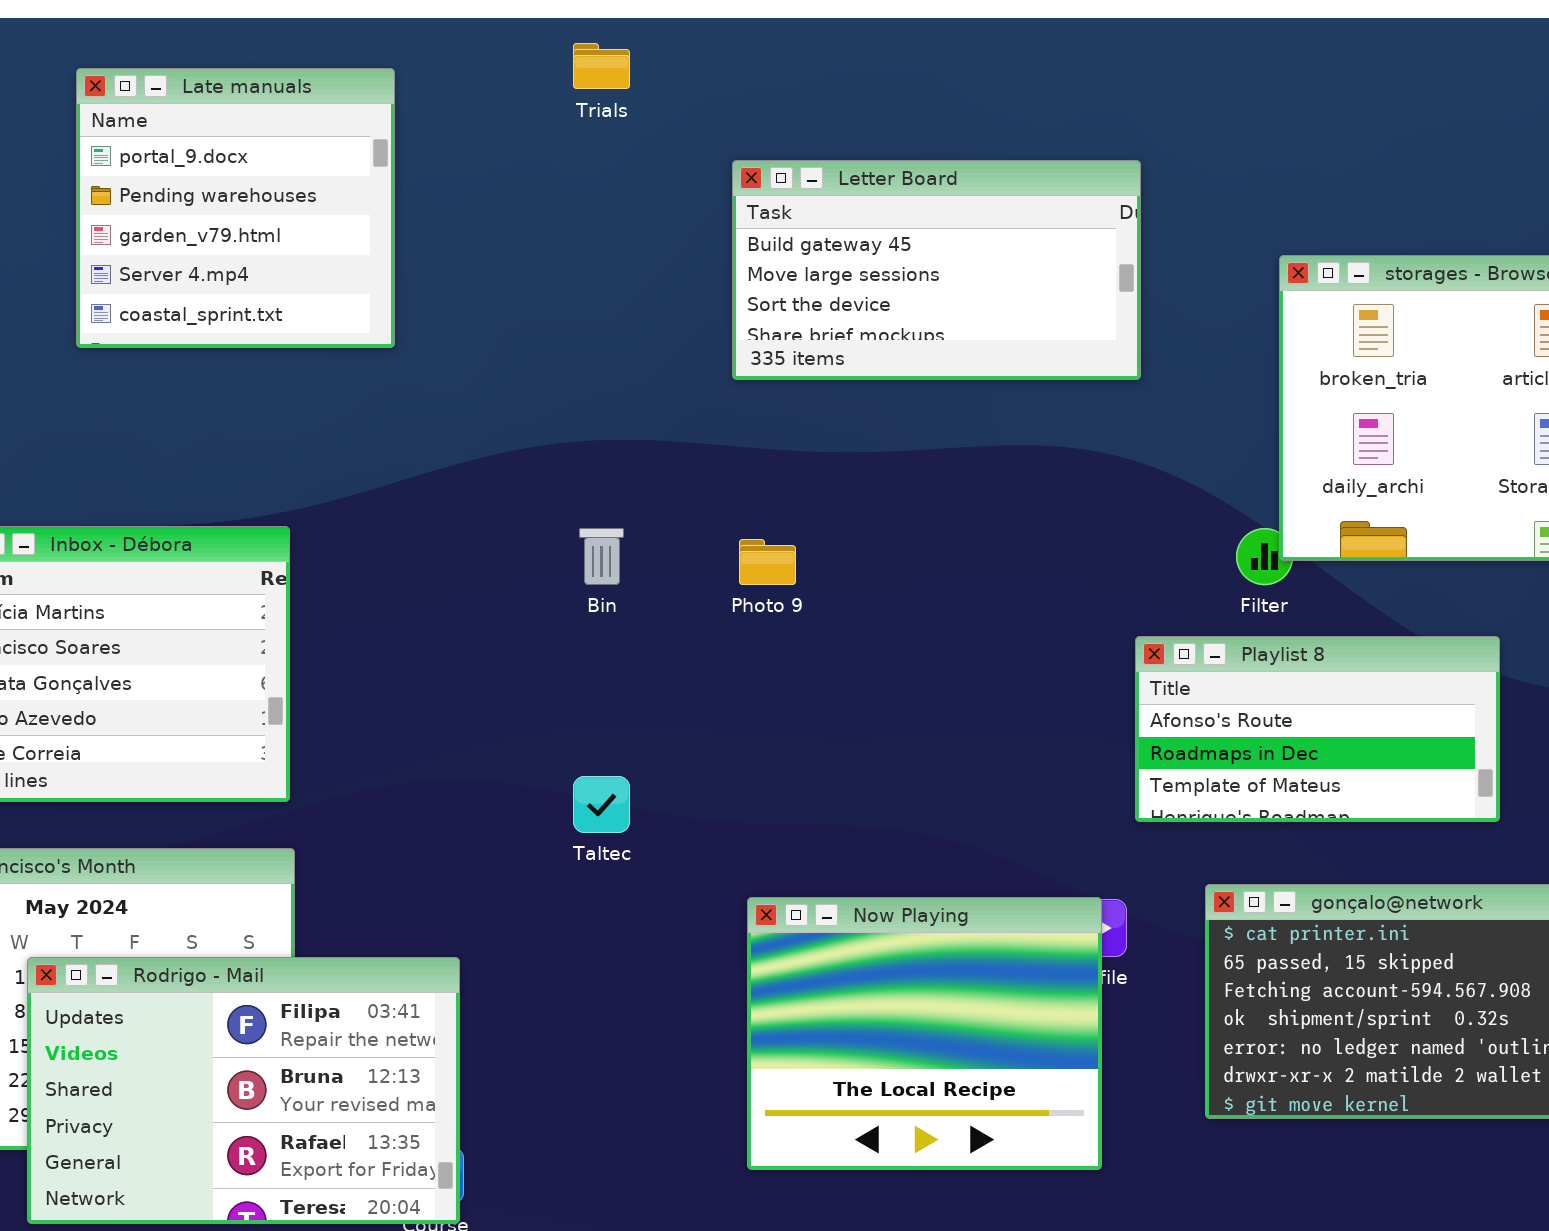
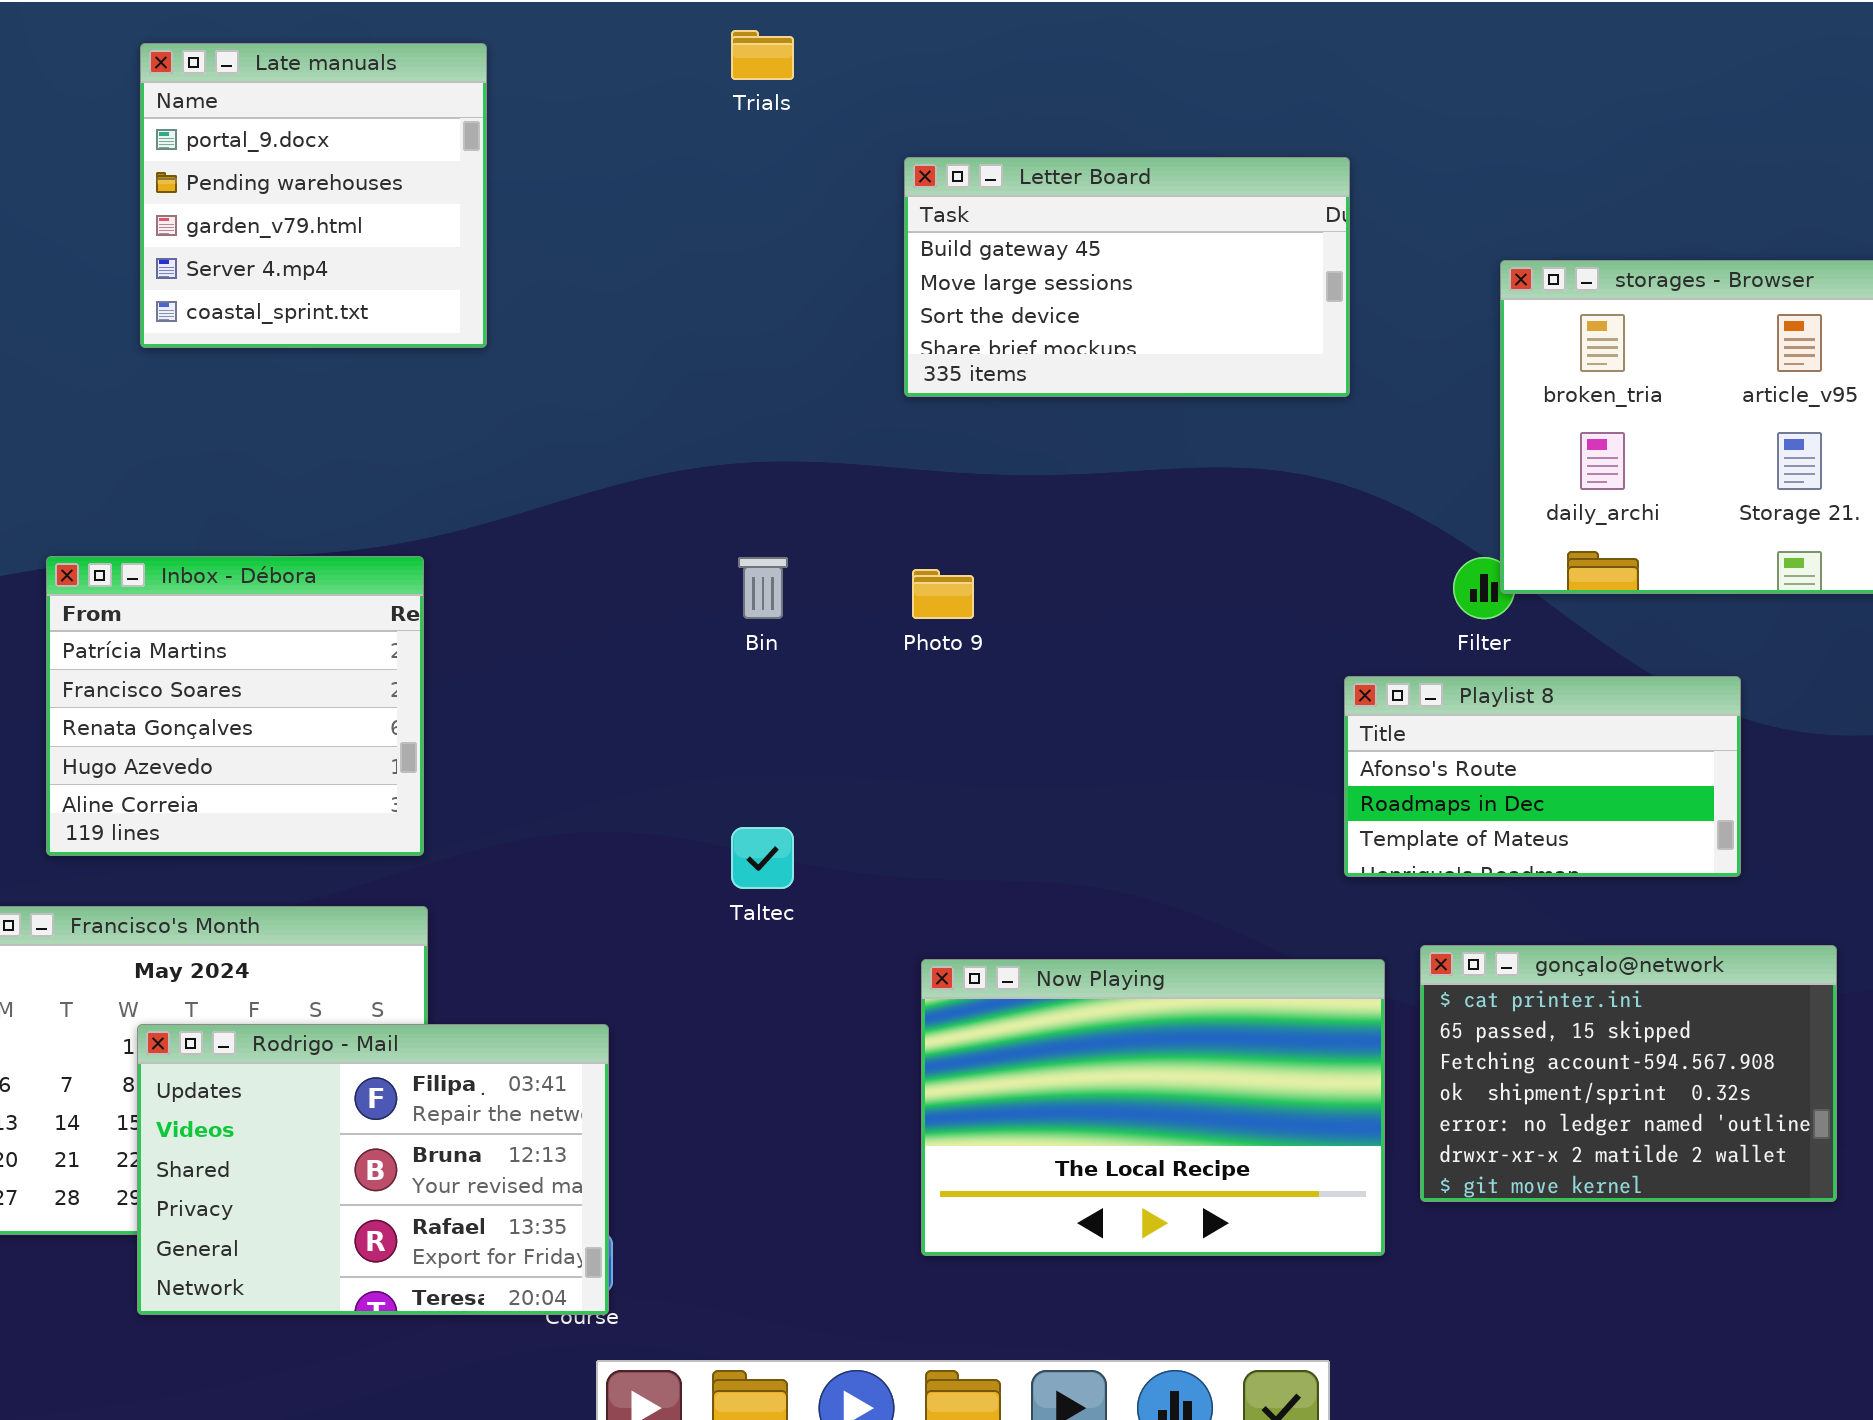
Late manuals: [76,68,395,348] -> [140,43,487,348], moved
Now Playing: [747,897,1102,1170] -> [921,959,1385,1256], resized

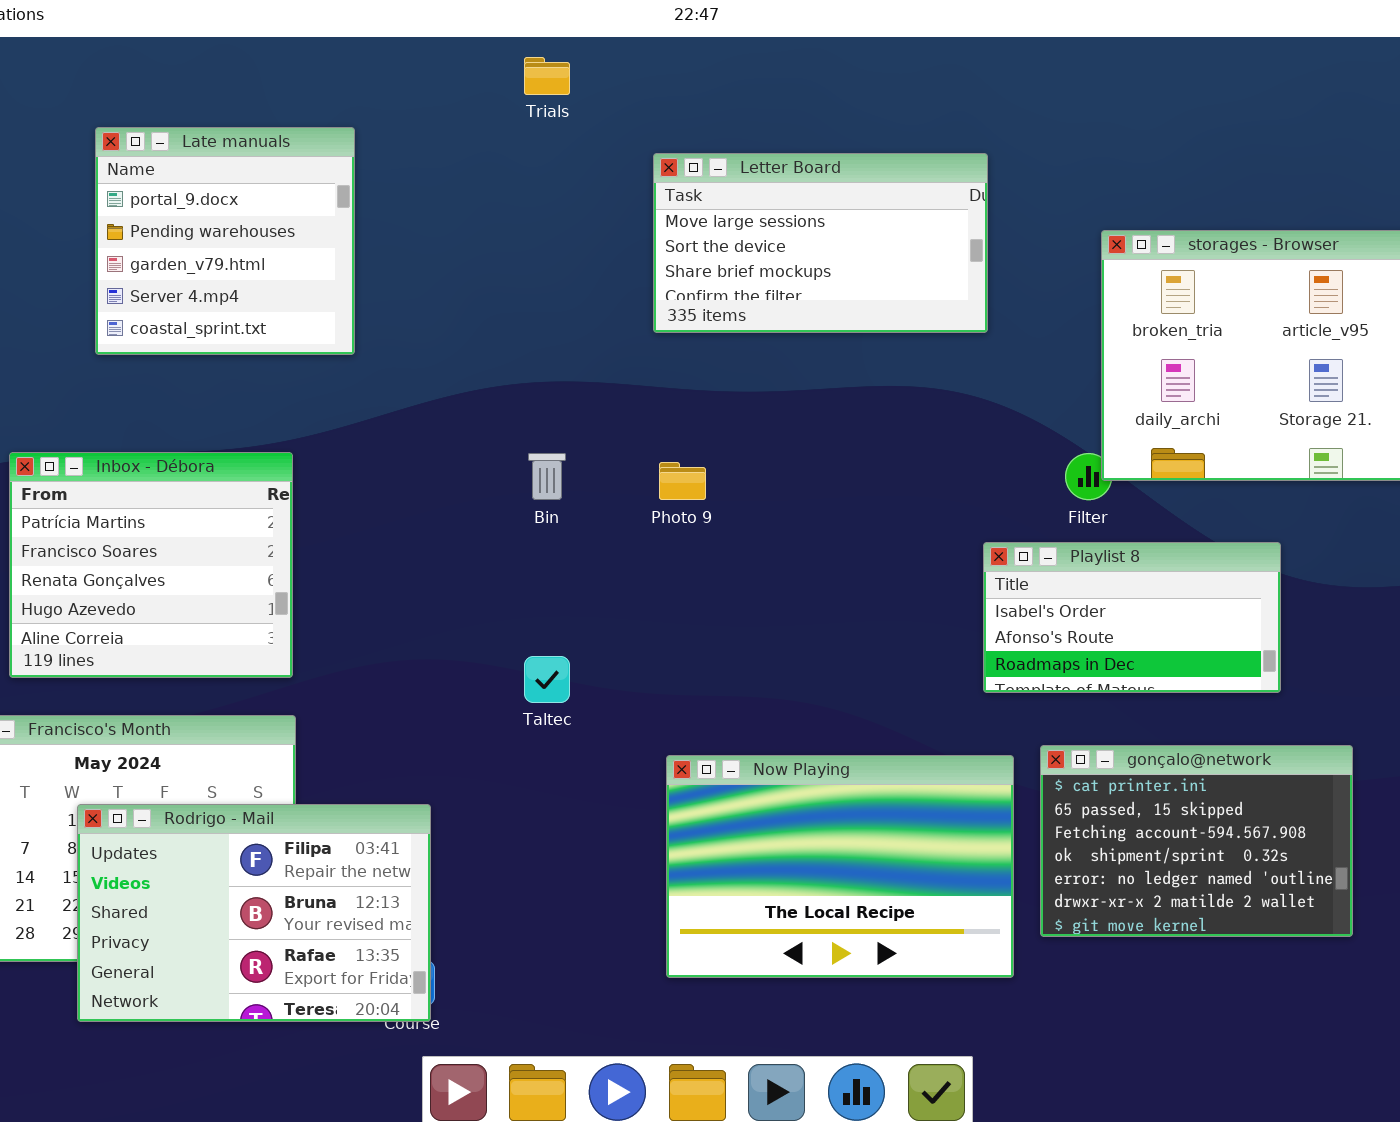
Late manuals: [140,43,487,348] -> [95,127,355,355], moved
Letter Board: [904,157,1350,397] -> [653,153,988,333], scrolled down 1 row
Playlist 8: [1344,676,1741,877] -> [983,542,1281,693], scrolled up 1 row

